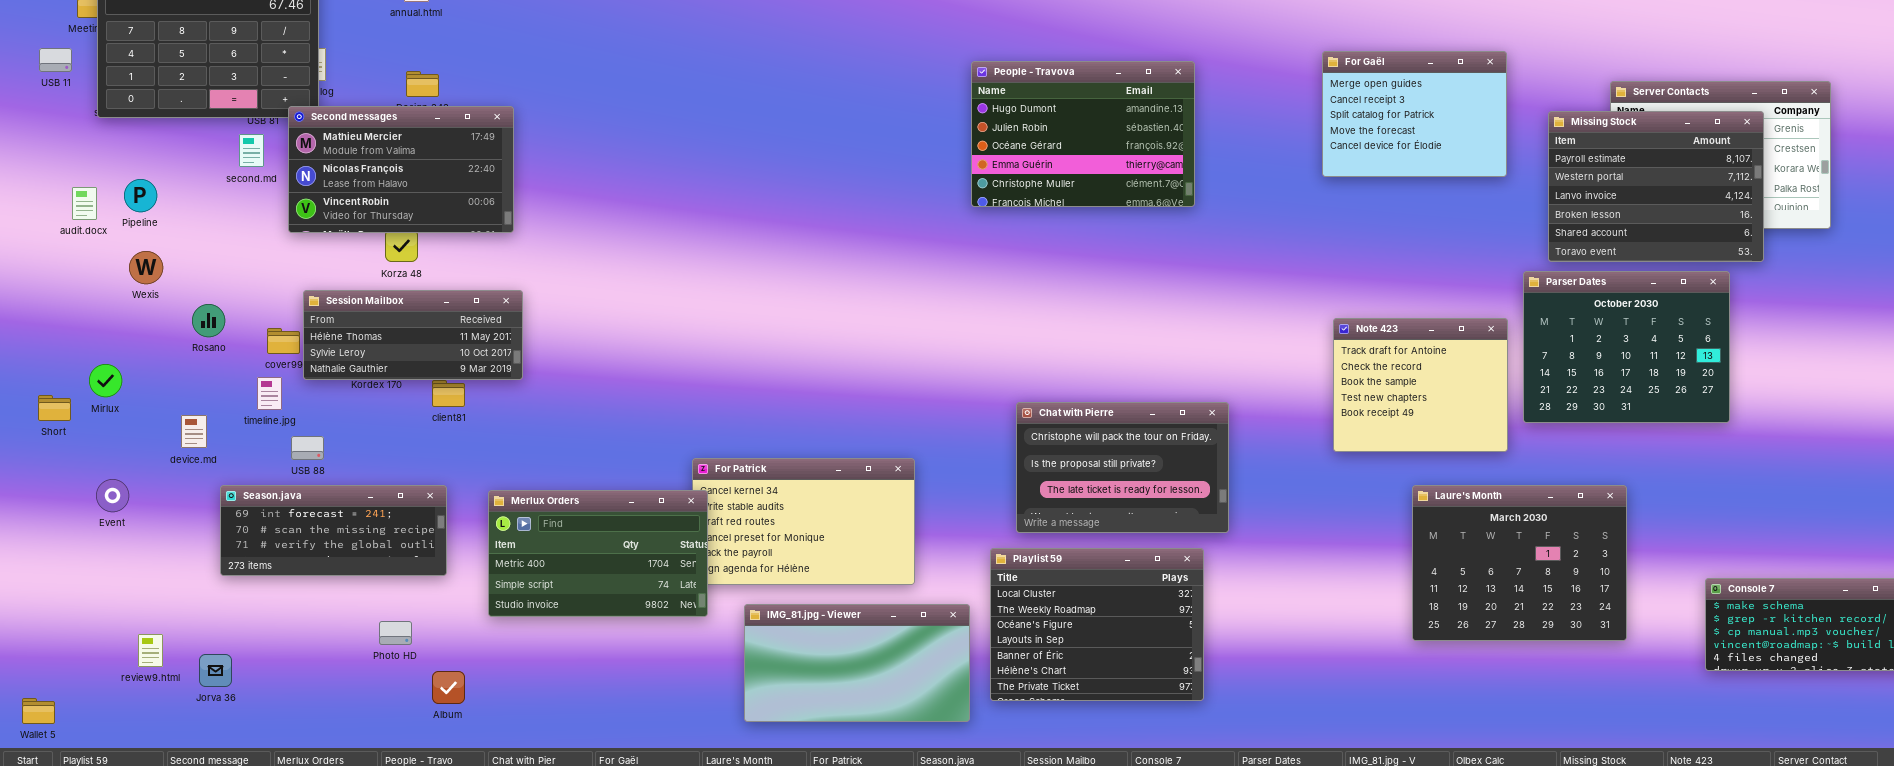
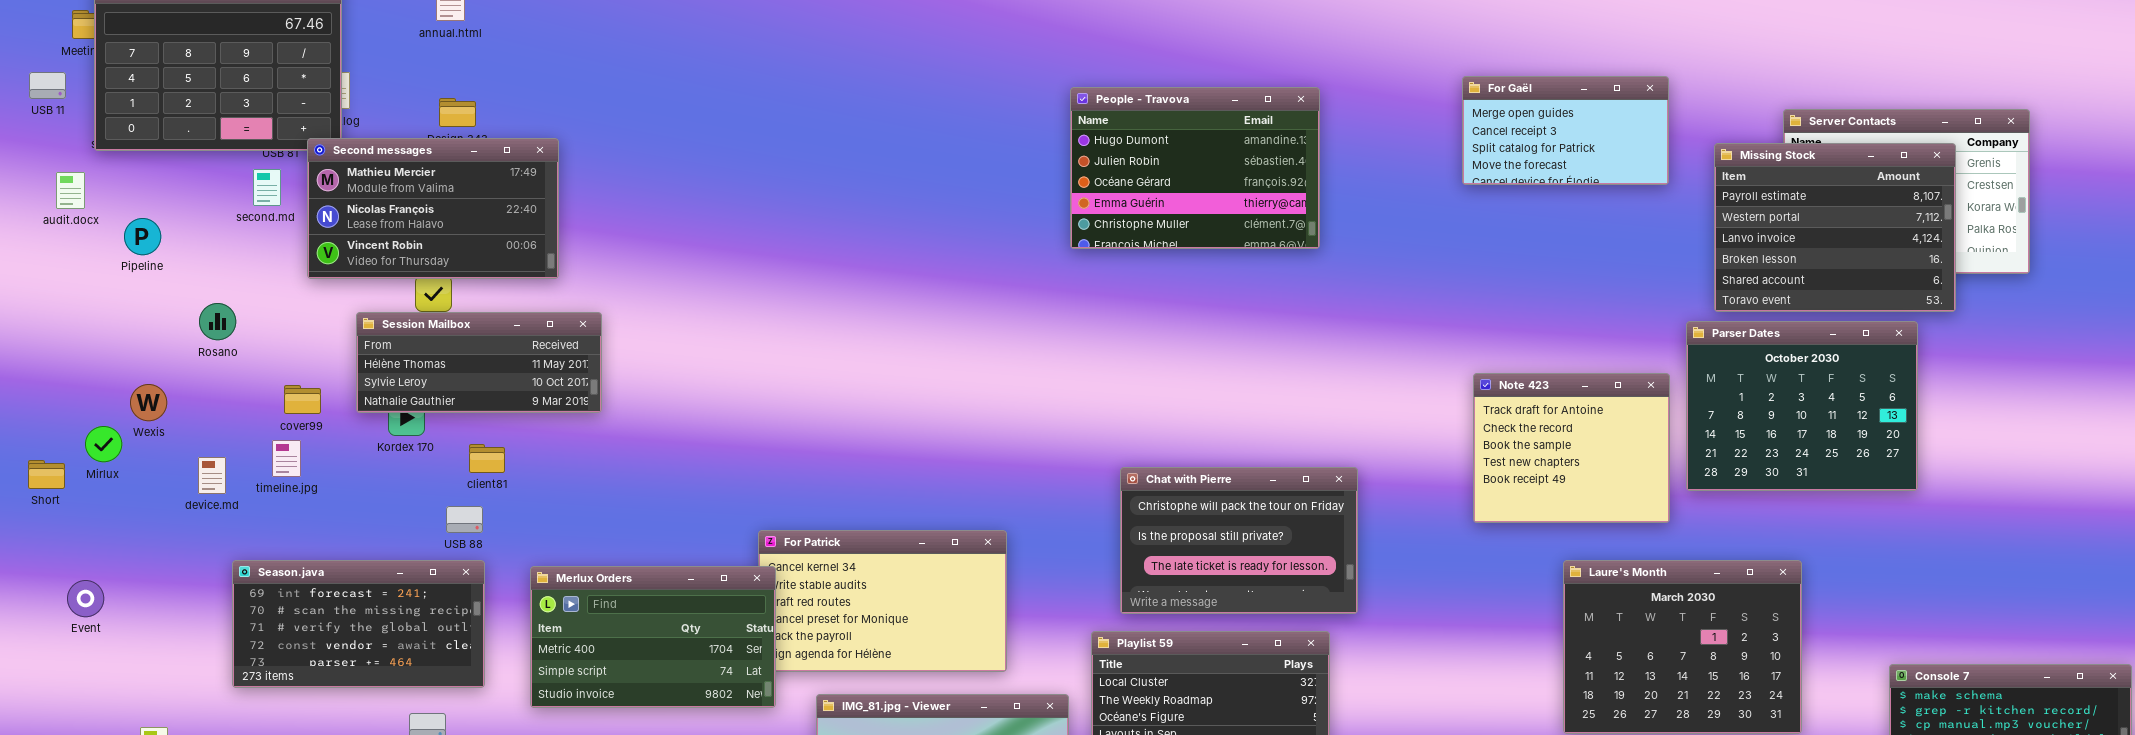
For Gaël: [1322,51,1507,177] -> [1462,76,1669,185], resized
audit.docx: [72,187,97,220] -> [56,172,85,209], moved
Wexis: [129,251,163,284] -> [130,384,167,421], moved
Session Mailbox: [303,290,523,380] -> [356,312,602,413], moved
Rosano: [192,304,225,337] -> [199,303,236,340], moved
device.md: [181,415,207,448] -> [198,457,226,494], moved
USB 88: [291,436,324,460] -> [446,506,483,533], moved
Event: [96,479,129,512] -> [67,580,104,617], moved
Season.java: [220,485,447,576] -> [232,560,485,688], resized

